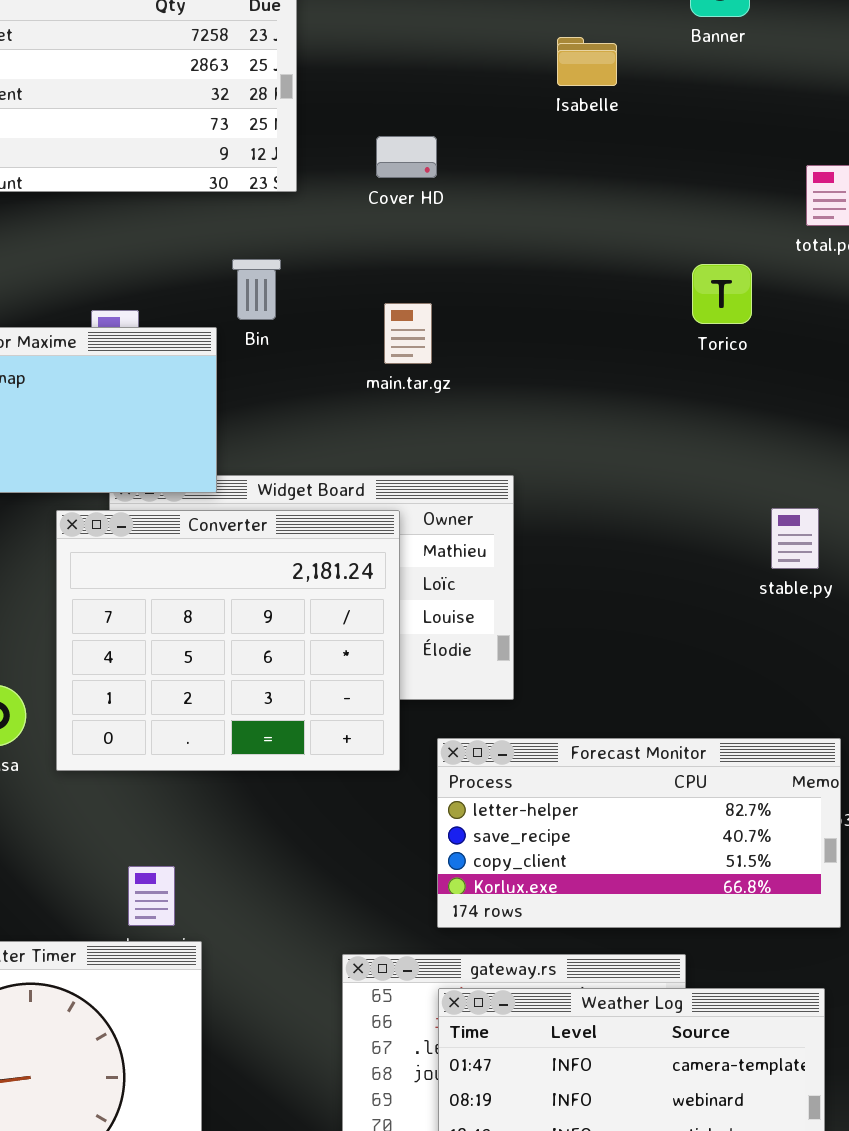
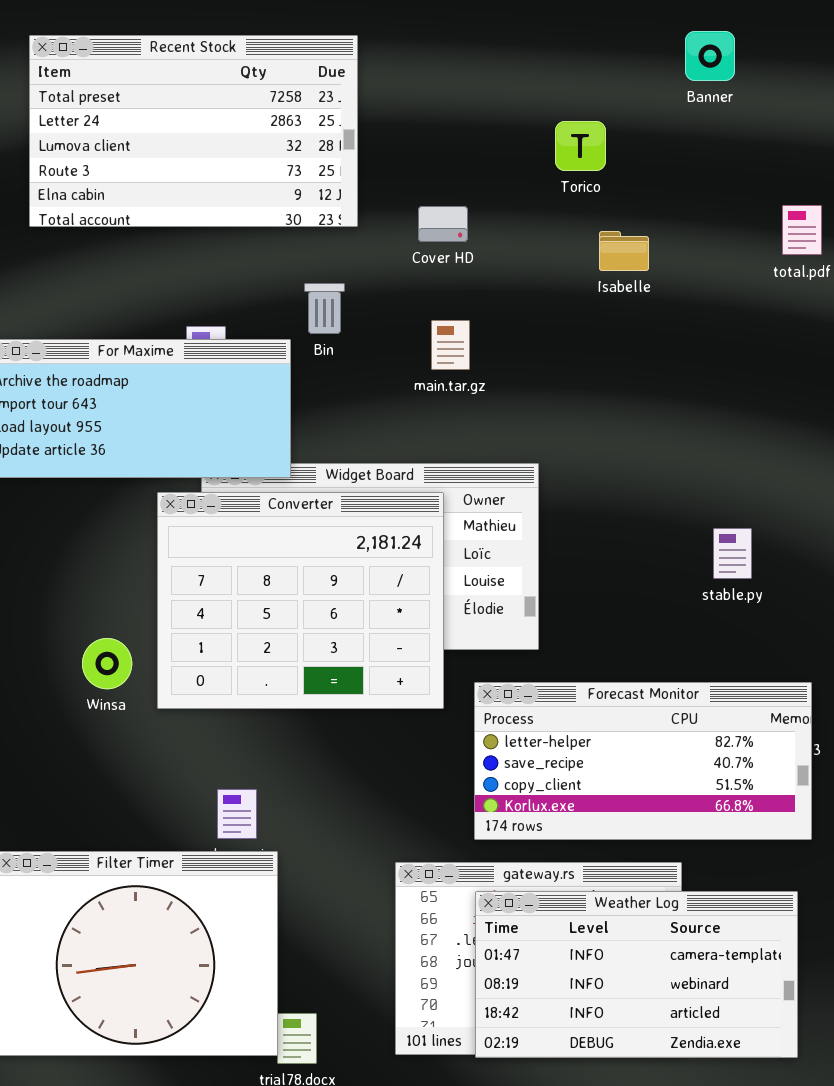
Isabelle: [557,37,617,86] -> [599,231,649,271], moved
Cover HD: [376,136,437,178] -> [418,206,468,242], moved
Torico: [692,264,752,324] -> [555,121,606,171], moved
stable.py: [771,508,819,569] -> [713,528,752,579], moved

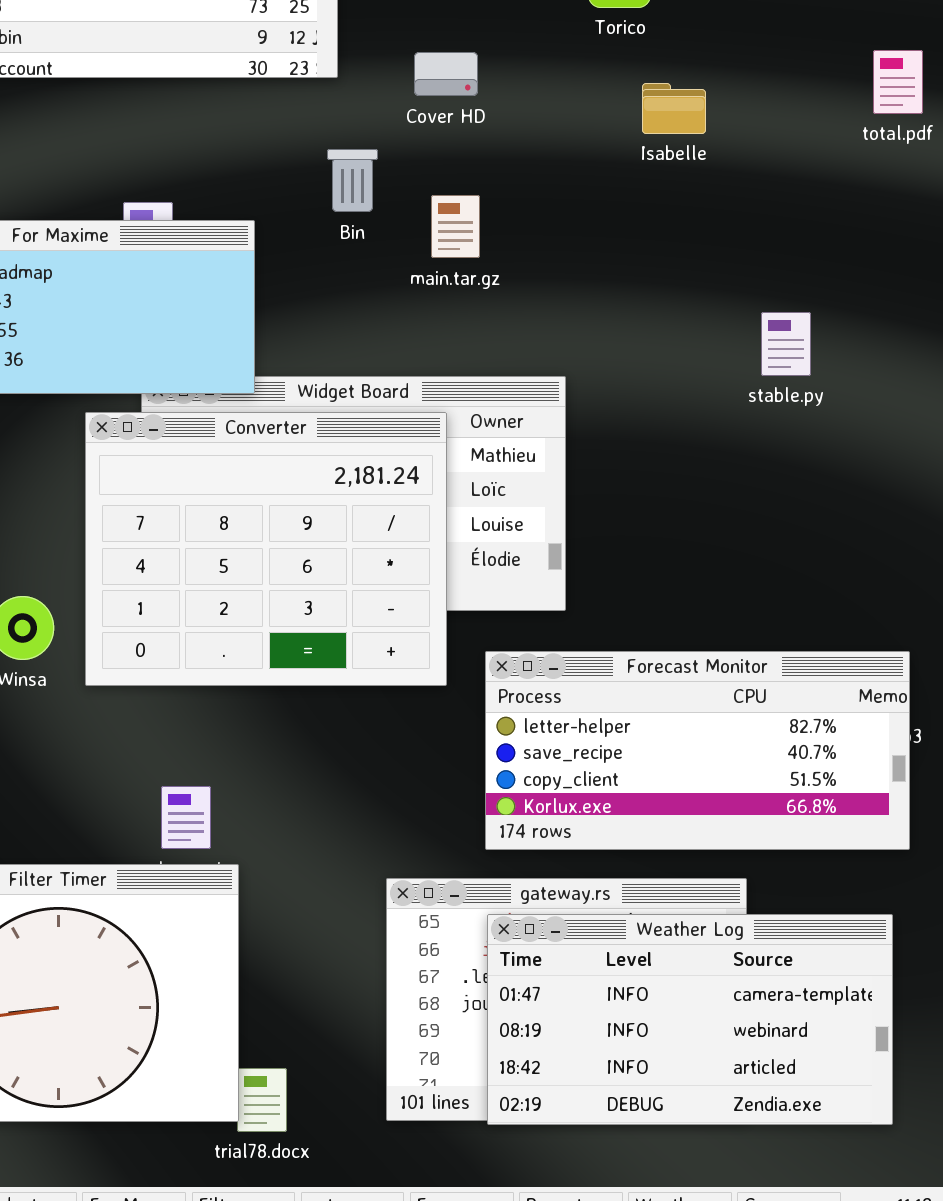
Bin: [304,283,345,334] -> [327,149,378,212], moved
stable.py: [713,528,752,579] -> [761,312,811,376], moved

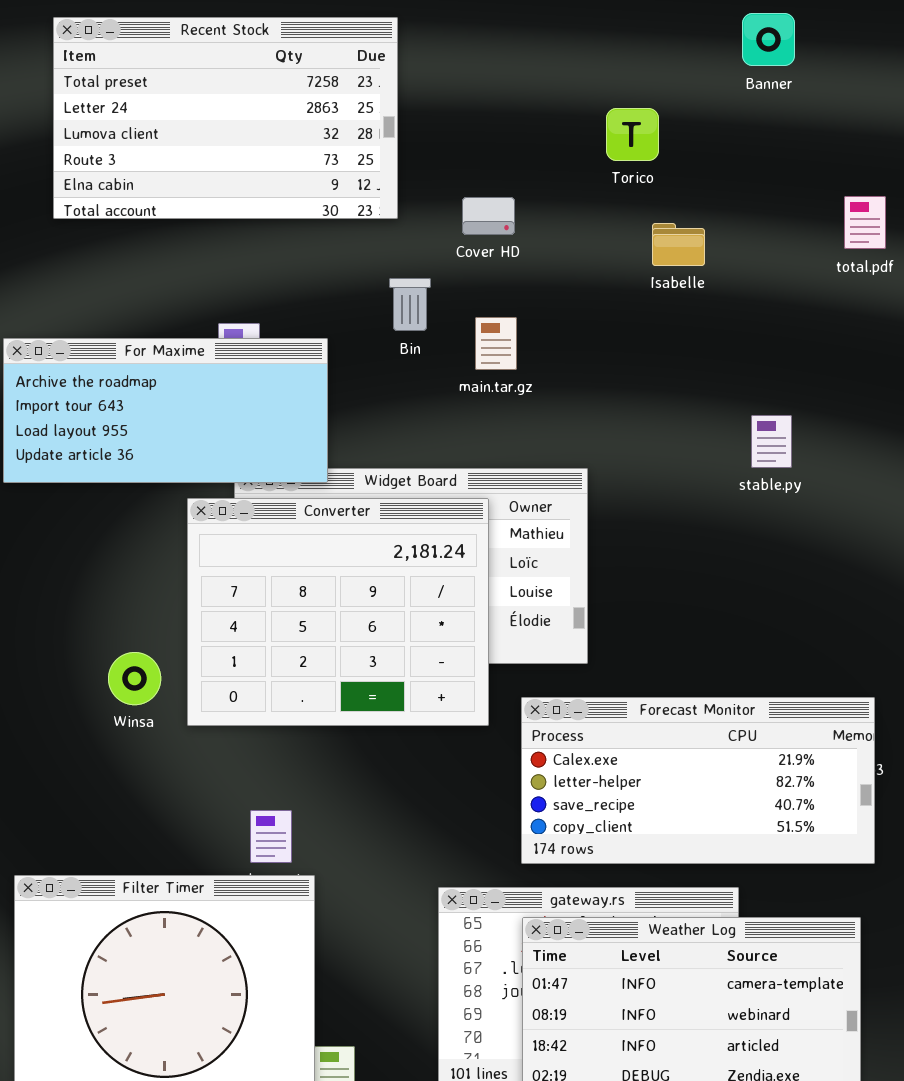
Forecast Monitor: [485,651,910,850] -> [521,697,875,864], scrolled up 1 row

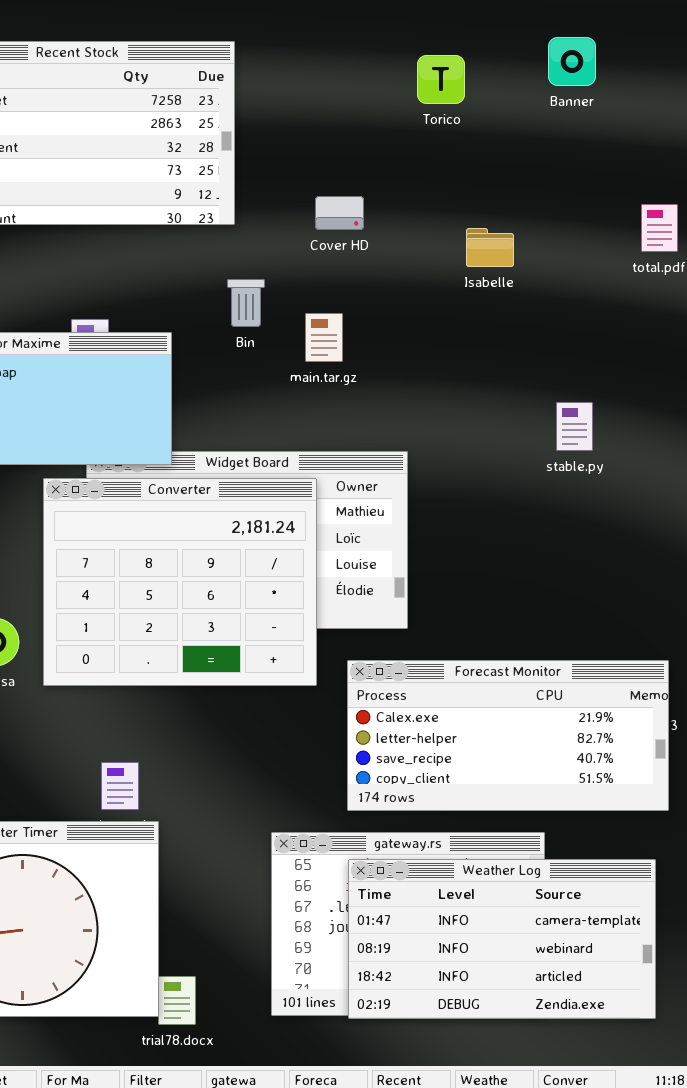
Torico: [606,108,659,161] -> [417,55,465,104], moved
Cover HD: [462,197,515,235] -> [315,196,364,230], moved

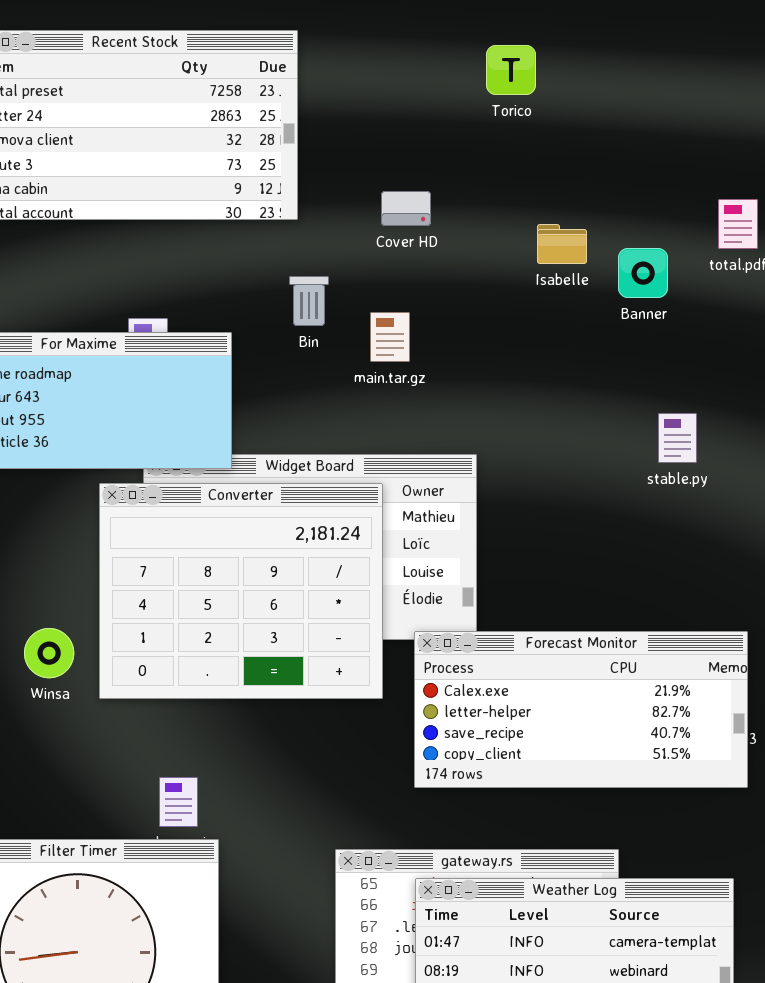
Banner: [548,37,596,86] -> [618,248,668,298], moved
stable.py: [556,402,593,451] -> [658,413,697,463], moved
Forecast Monitor: [347,660,669,811] -> [414,631,748,788], moved

